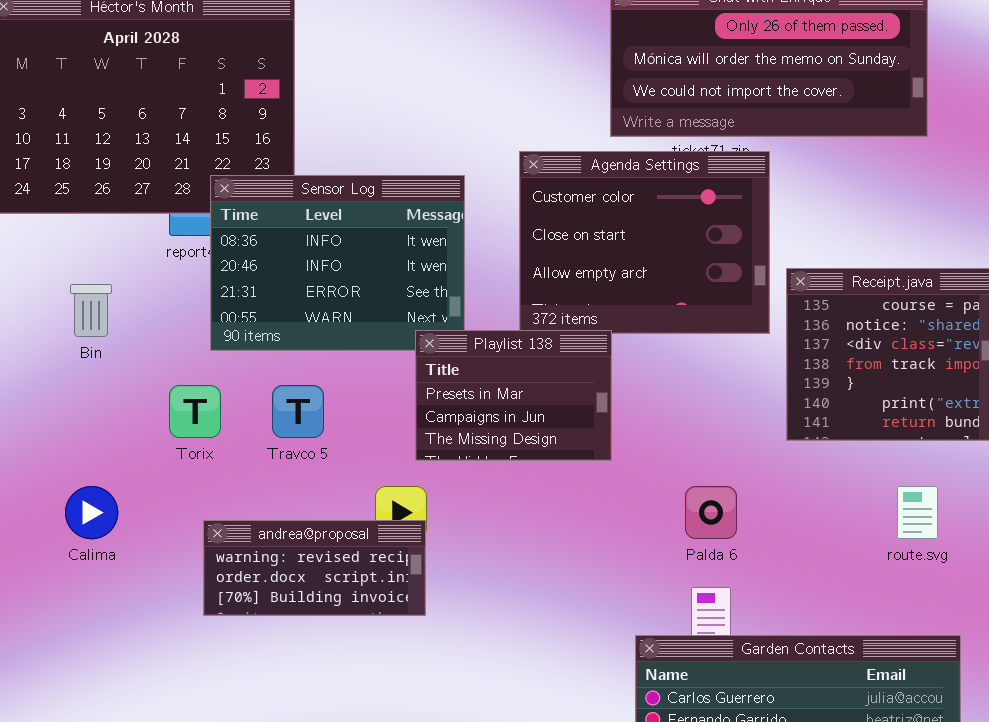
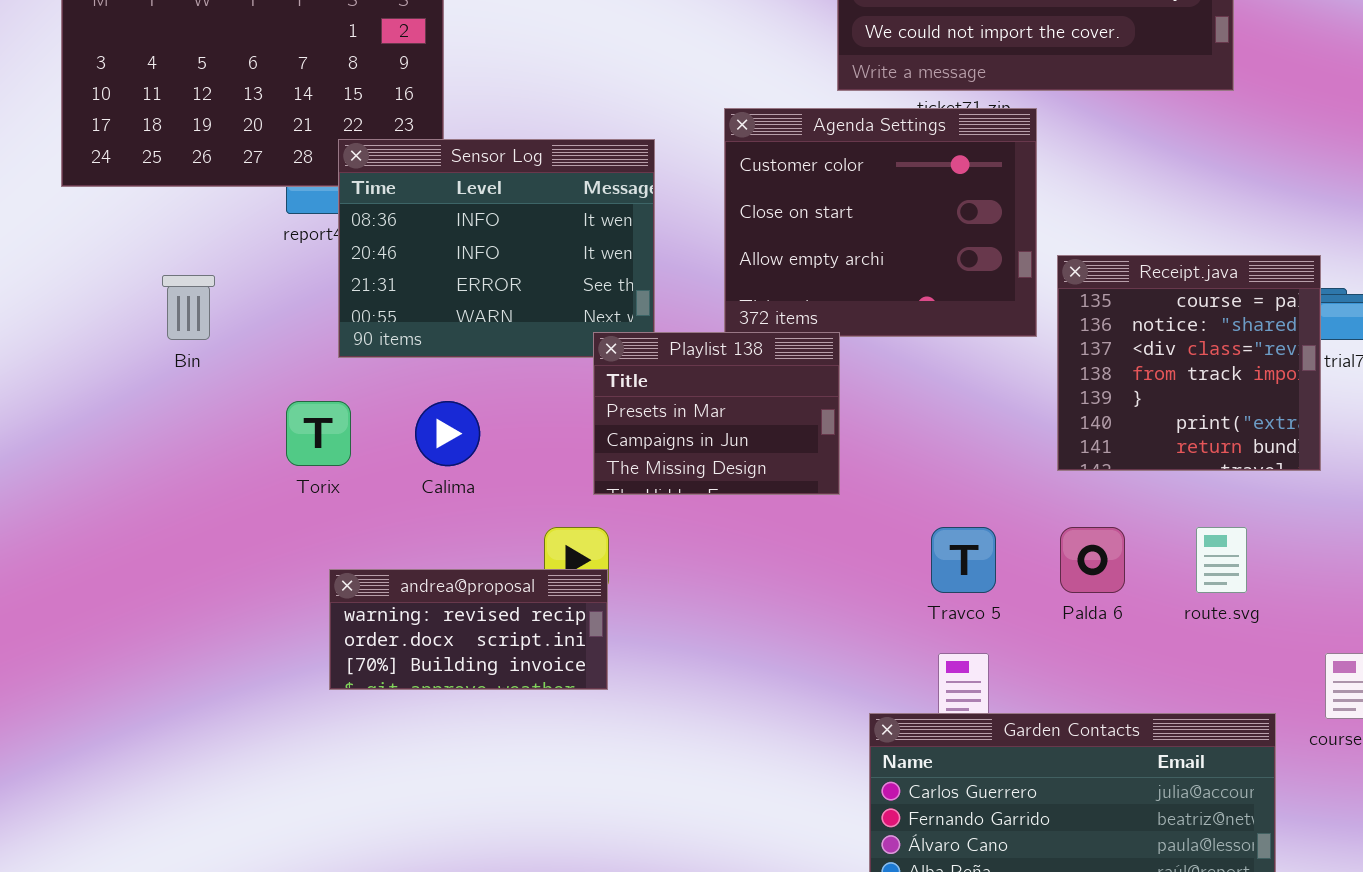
Travco 5: [272,385,324,438] -> [931,527,996,593], moved
Calima: [65,486,118,539] -> [415,401,480,466], moved
Palda 6: [685,486,737,539] -> [1060,527,1125,593], moved

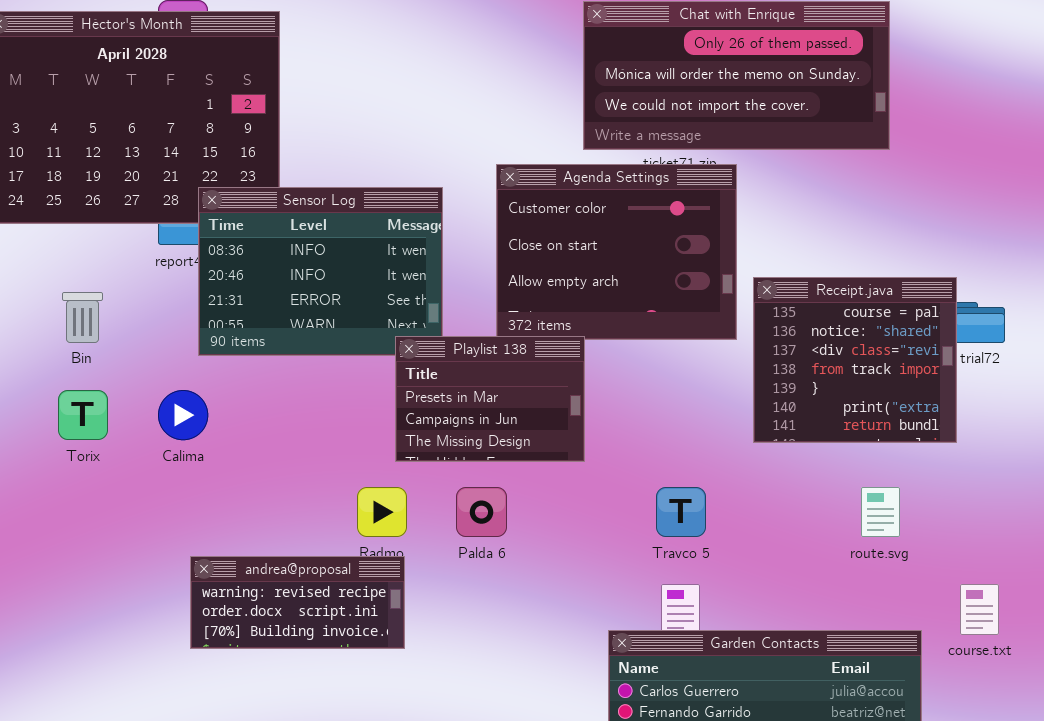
Torix: [286,401,351,466] -> [58,390,108,440], moved
Calima: [415,401,480,466] -> [158,390,208,440], moved
Palda 6: [1060,527,1125,593] -> [456,487,507,537], moved
andrea@proposal: [329,569,608,690] -> [190,556,405,649], moved

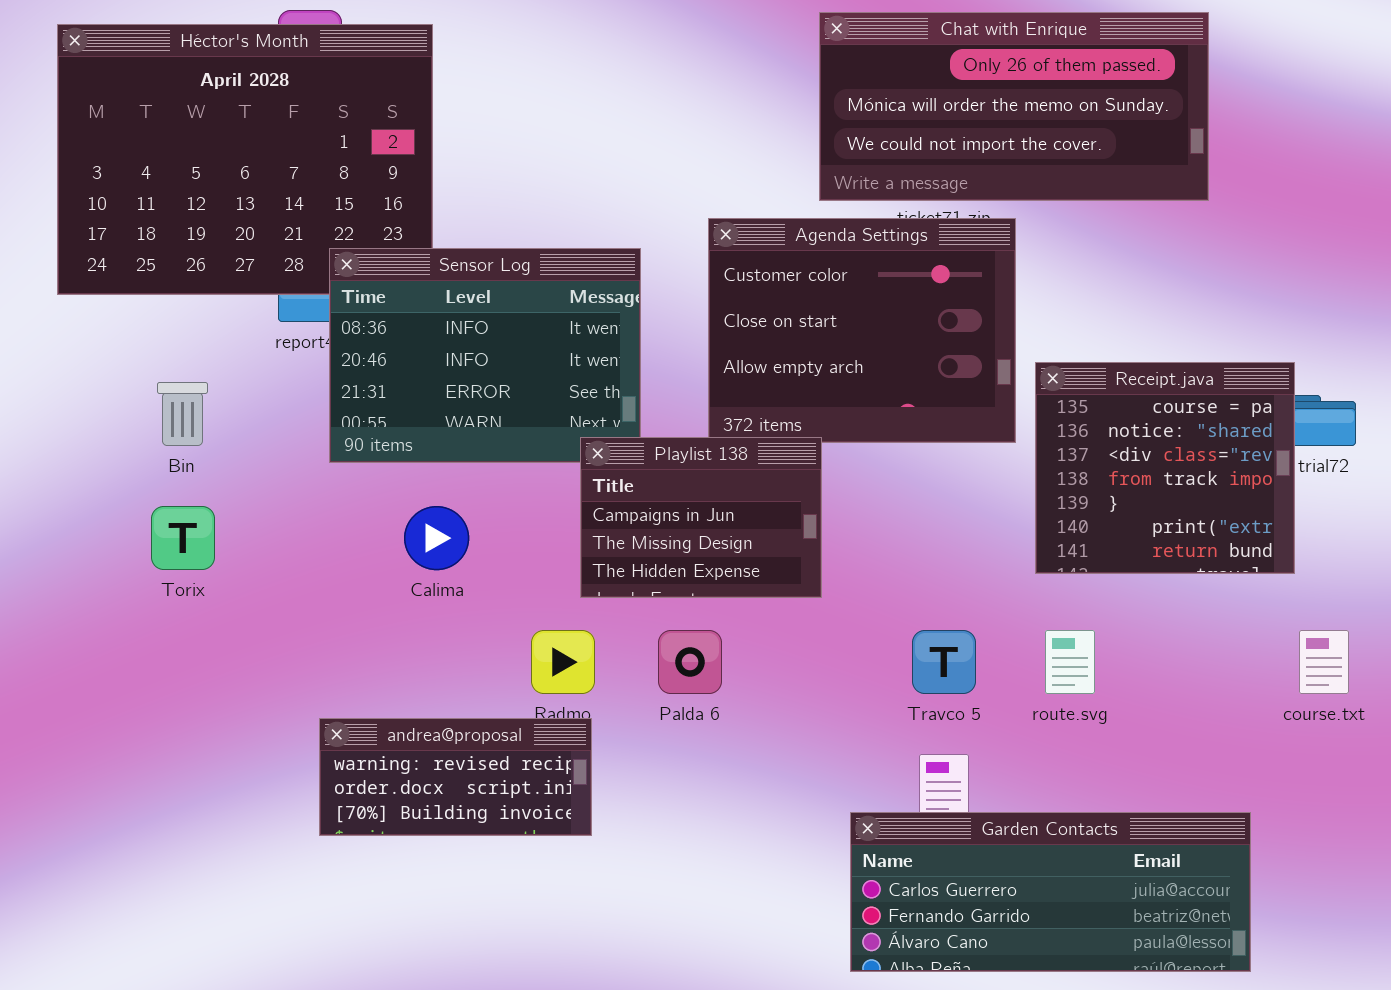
Playlist 138: [395,336,585,462] -> [580,437,822,598], scrolled down 1 row
Calima: [158,390,208,440] -> [404,506,469,570], moved
route.svg: [861,487,900,537] -> [1045,630,1095,694], moved
course.txt: [960,584,999,635] -> [1299,630,1349,694], moved

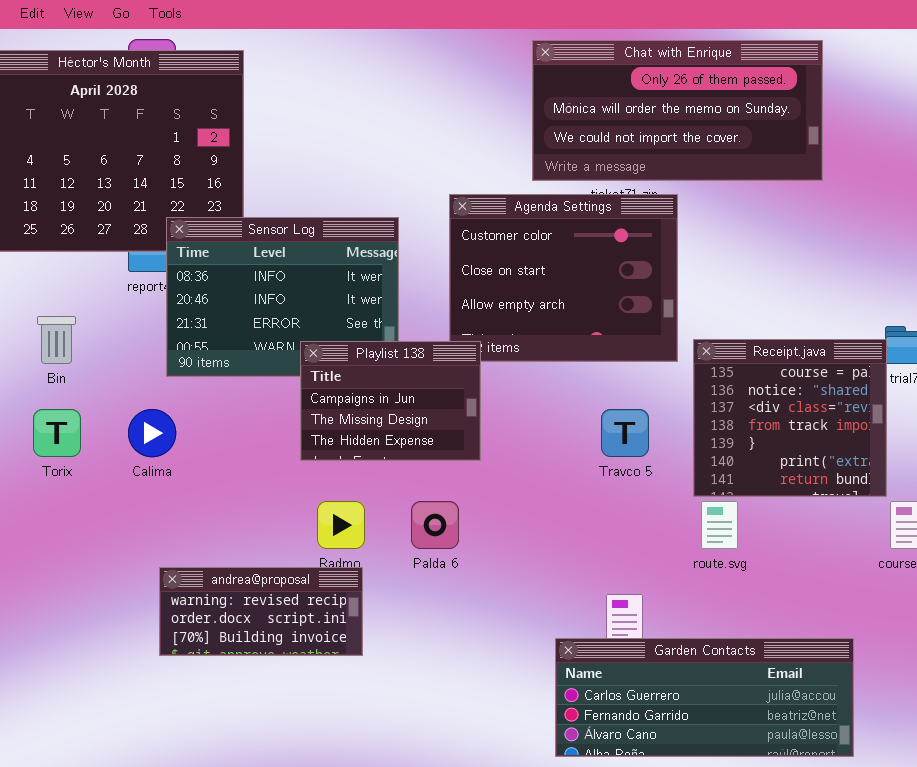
Receipt.java: [1035,362,1295,574] -> [693,339,887,497], moved
Playlist 138: [580,437,822,598] -> [300,341,481,461], moved
Calima: [404,506,469,570] -> [128,409,176,457], moved
Travco 5: [912,630,976,694] -> [601,409,649,457], moved

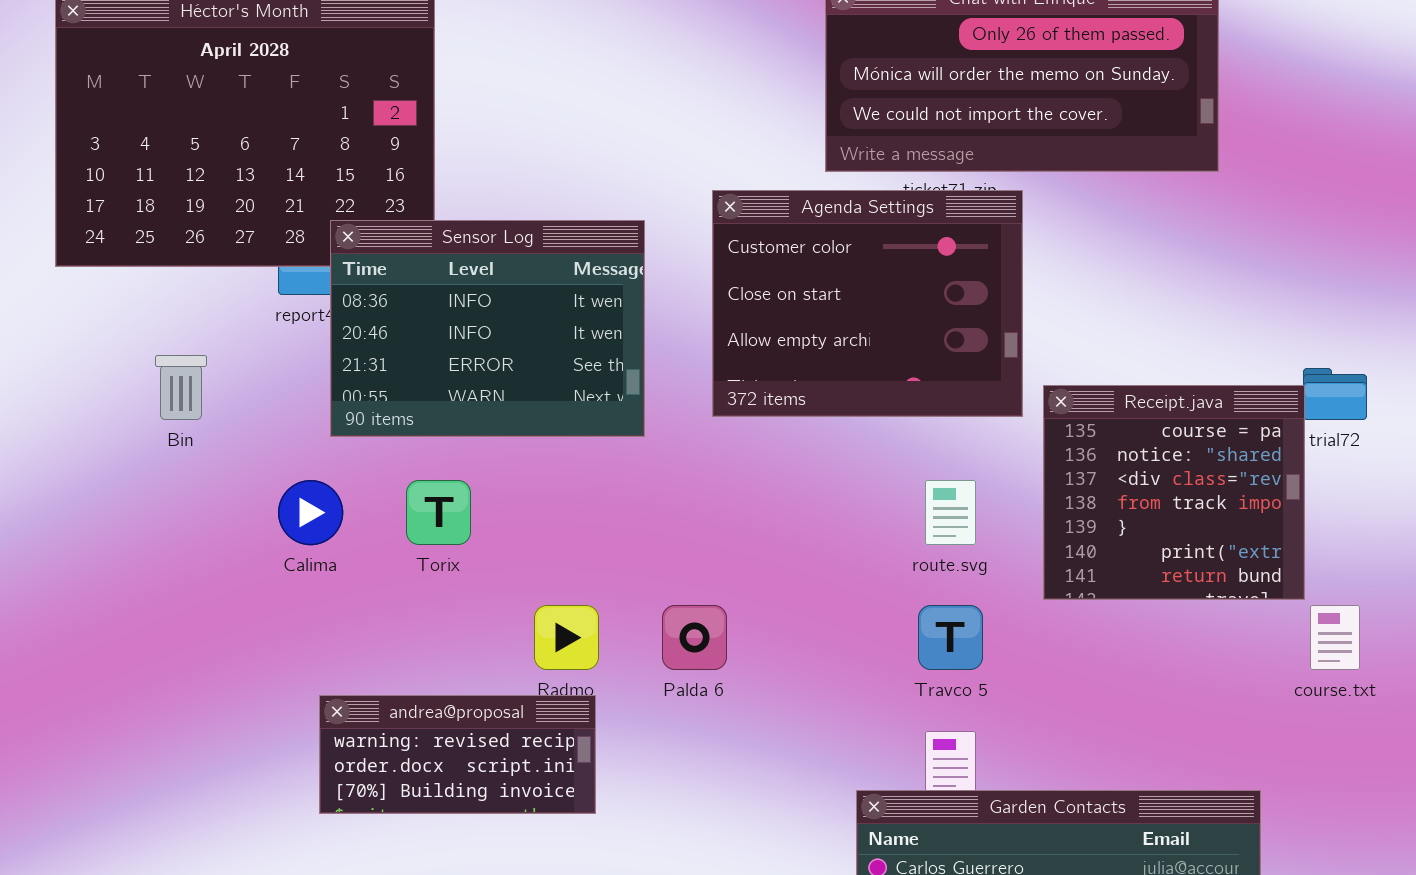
Playlist 138: [300,341,481,461] -> none, closed
Torix: [33,409,81,457] -> [406,480,471,545], moved
Travco 5: [601,409,649,457] -> [918,605,983,670], moved
route.svg: [701,501,738,549] -> [925,480,976,545], moved

